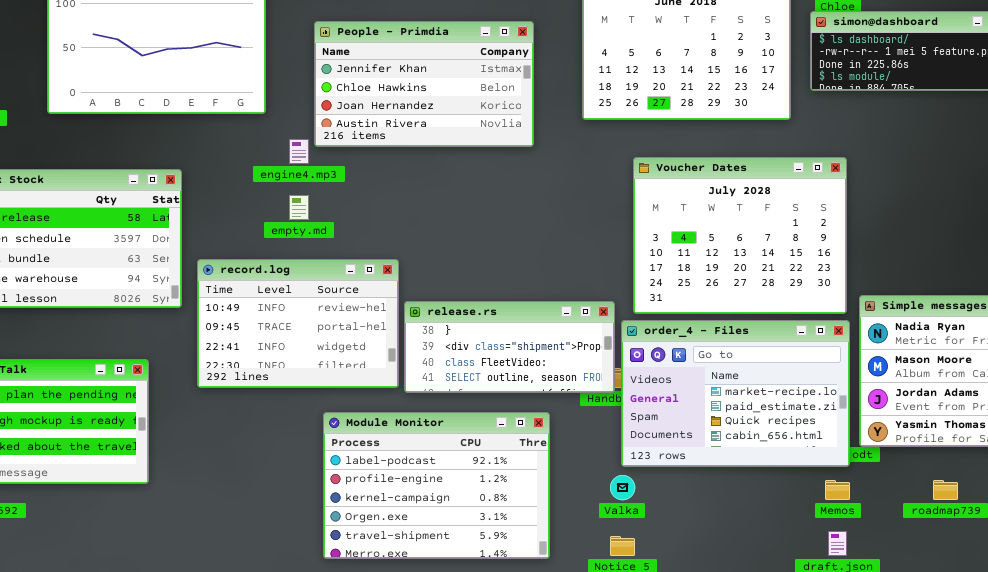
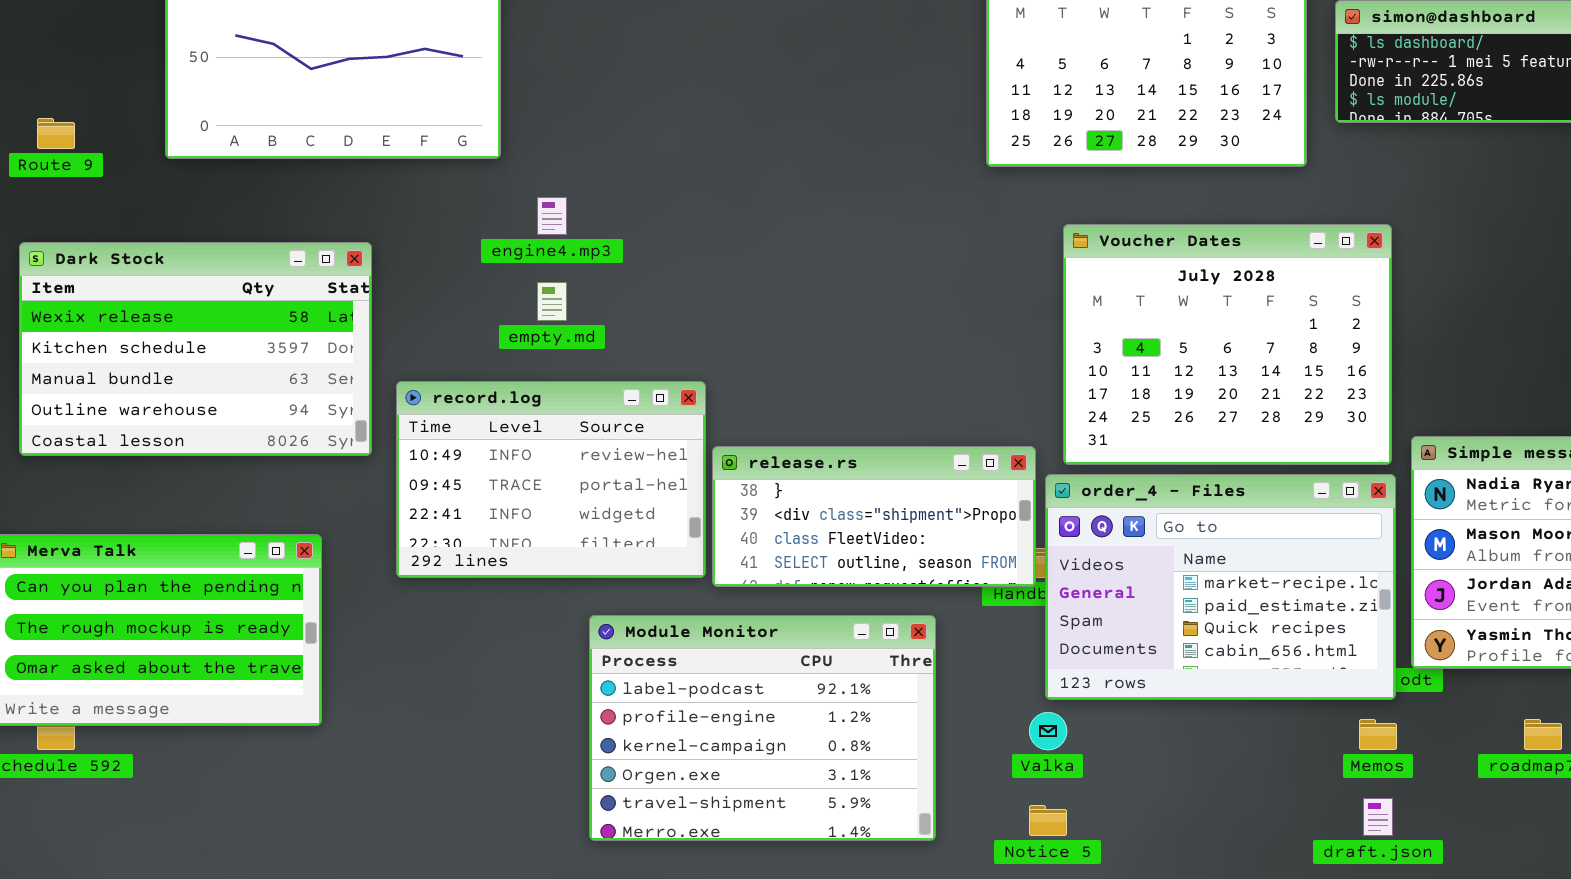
People - Primdia: [314,21,534,147] -> none, closed

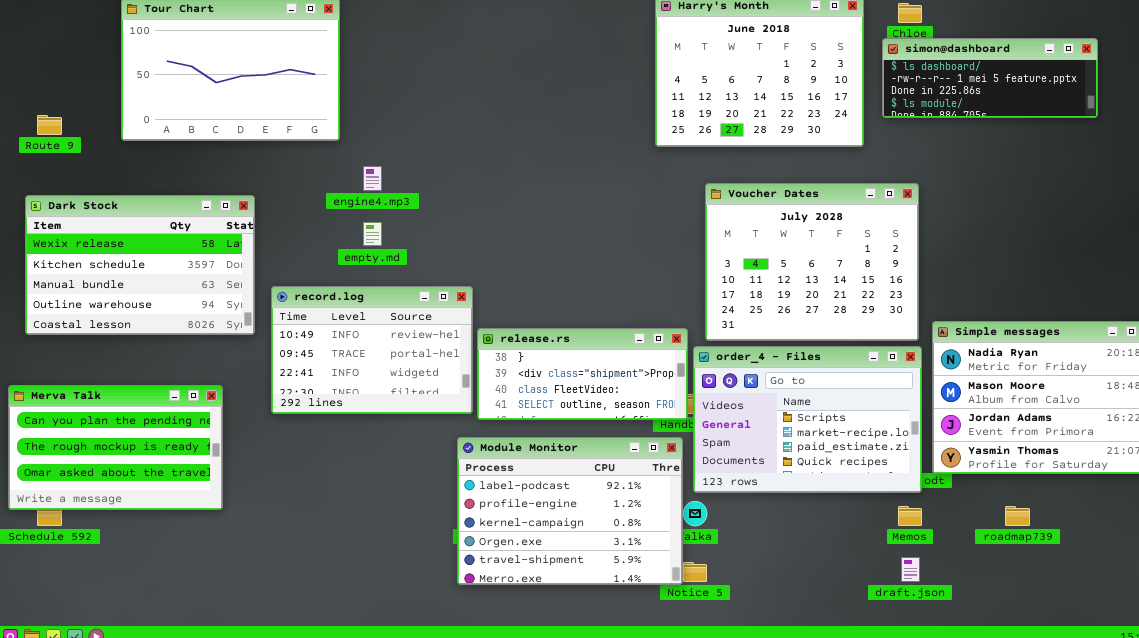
order_4 - Files: [1045,474,1396,700] -> [693,346,922,493], scrolled up 1 row
Module Monitor: [589,615,936,841] -> [457,437,683,585], moved

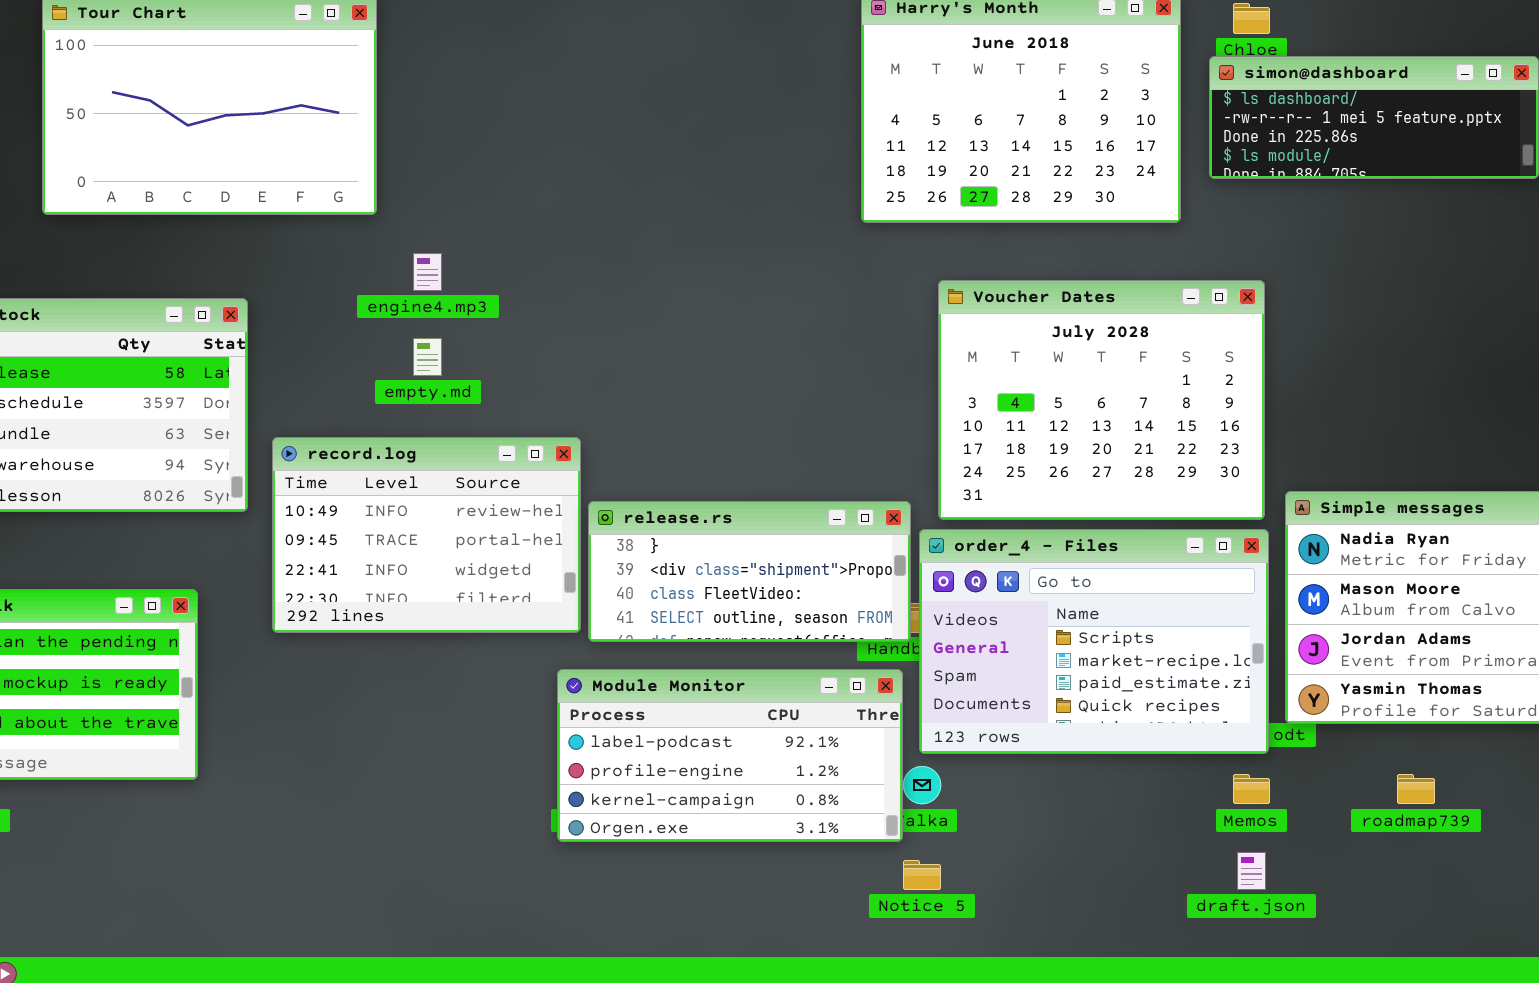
Module Monitor: [457,437,683,585] -> [557,669,903,842], resized

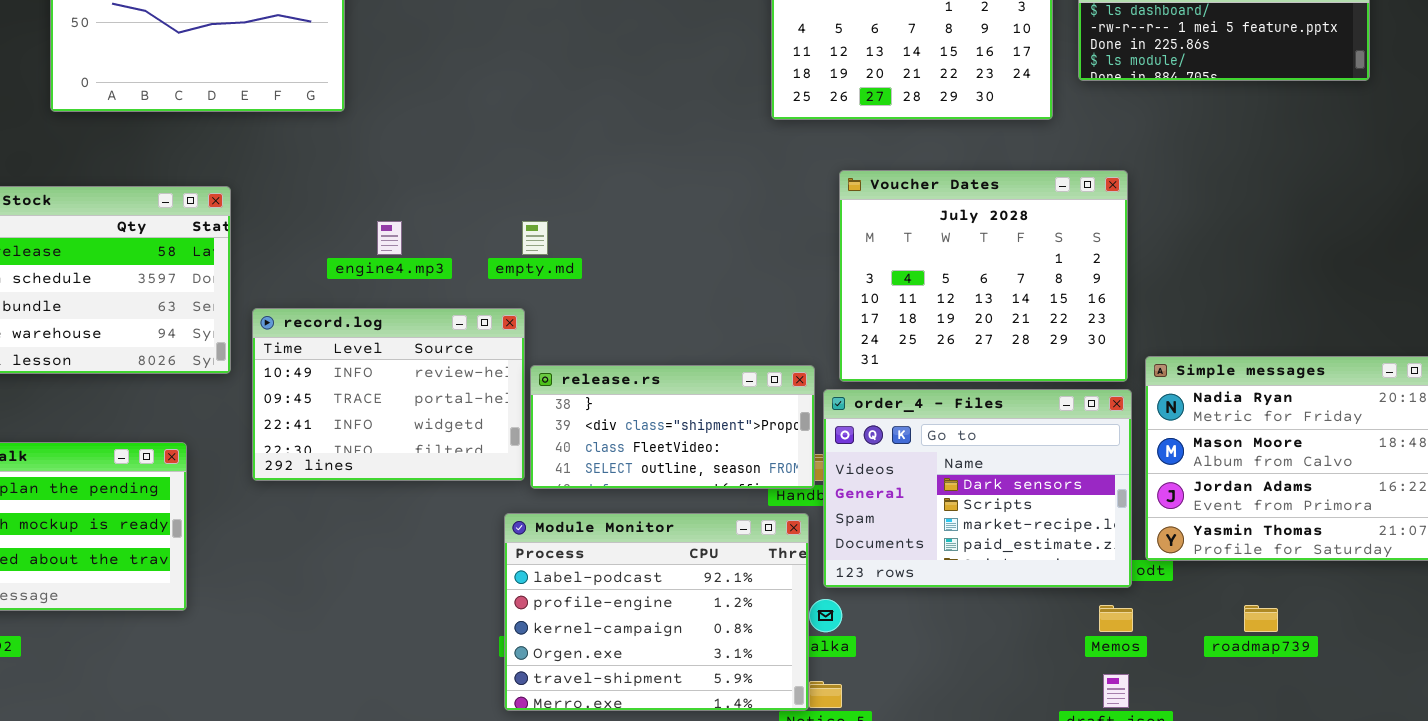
engine4.mp3: [413,253,442,291] -> [377,221,402,255], moved
empty.md: [413,338,442,376] -> [522,221,548,255], moved
order_4 - Files: [919,529,1269,754] -> [823,389,1132,588], scrolled up 1 row
Module Monitor: [557,669,903,842] -> [504,513,809,711], resized

